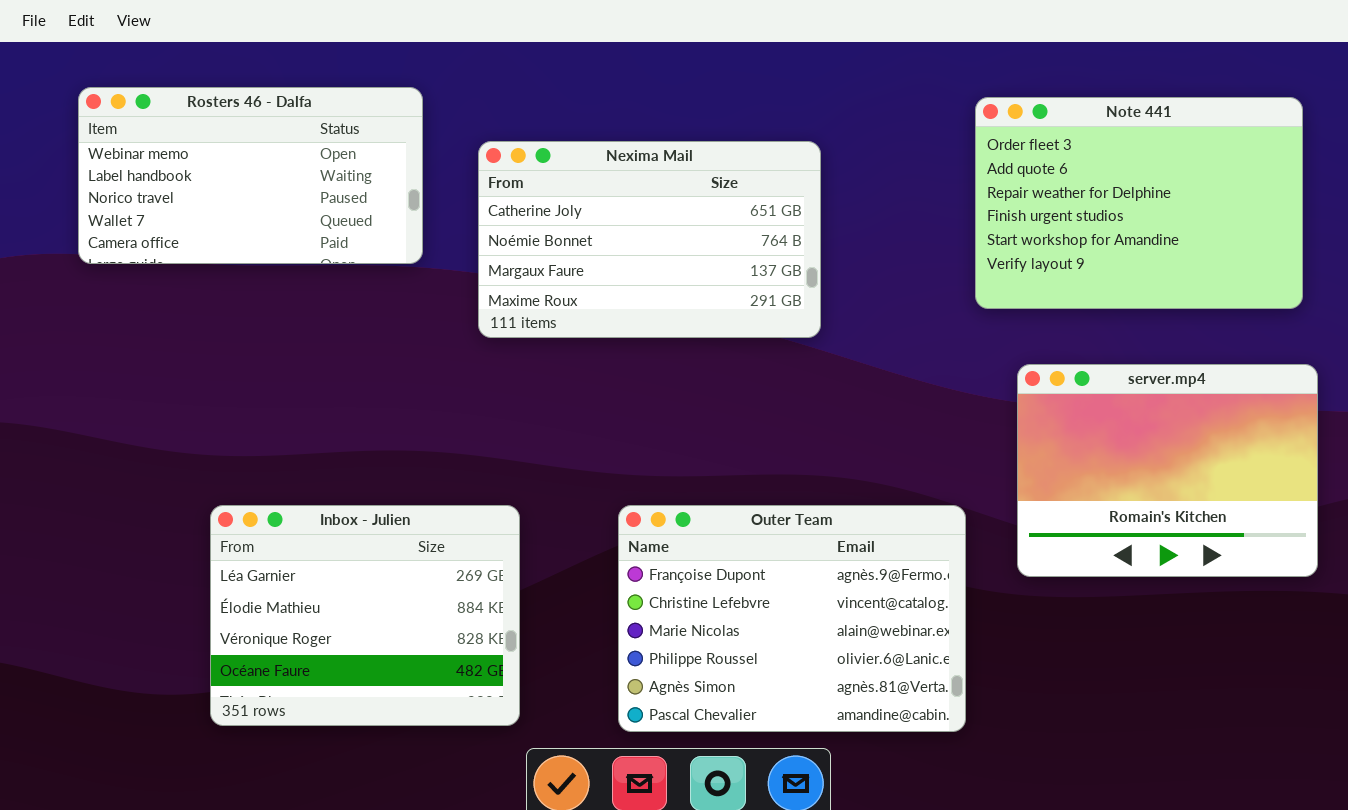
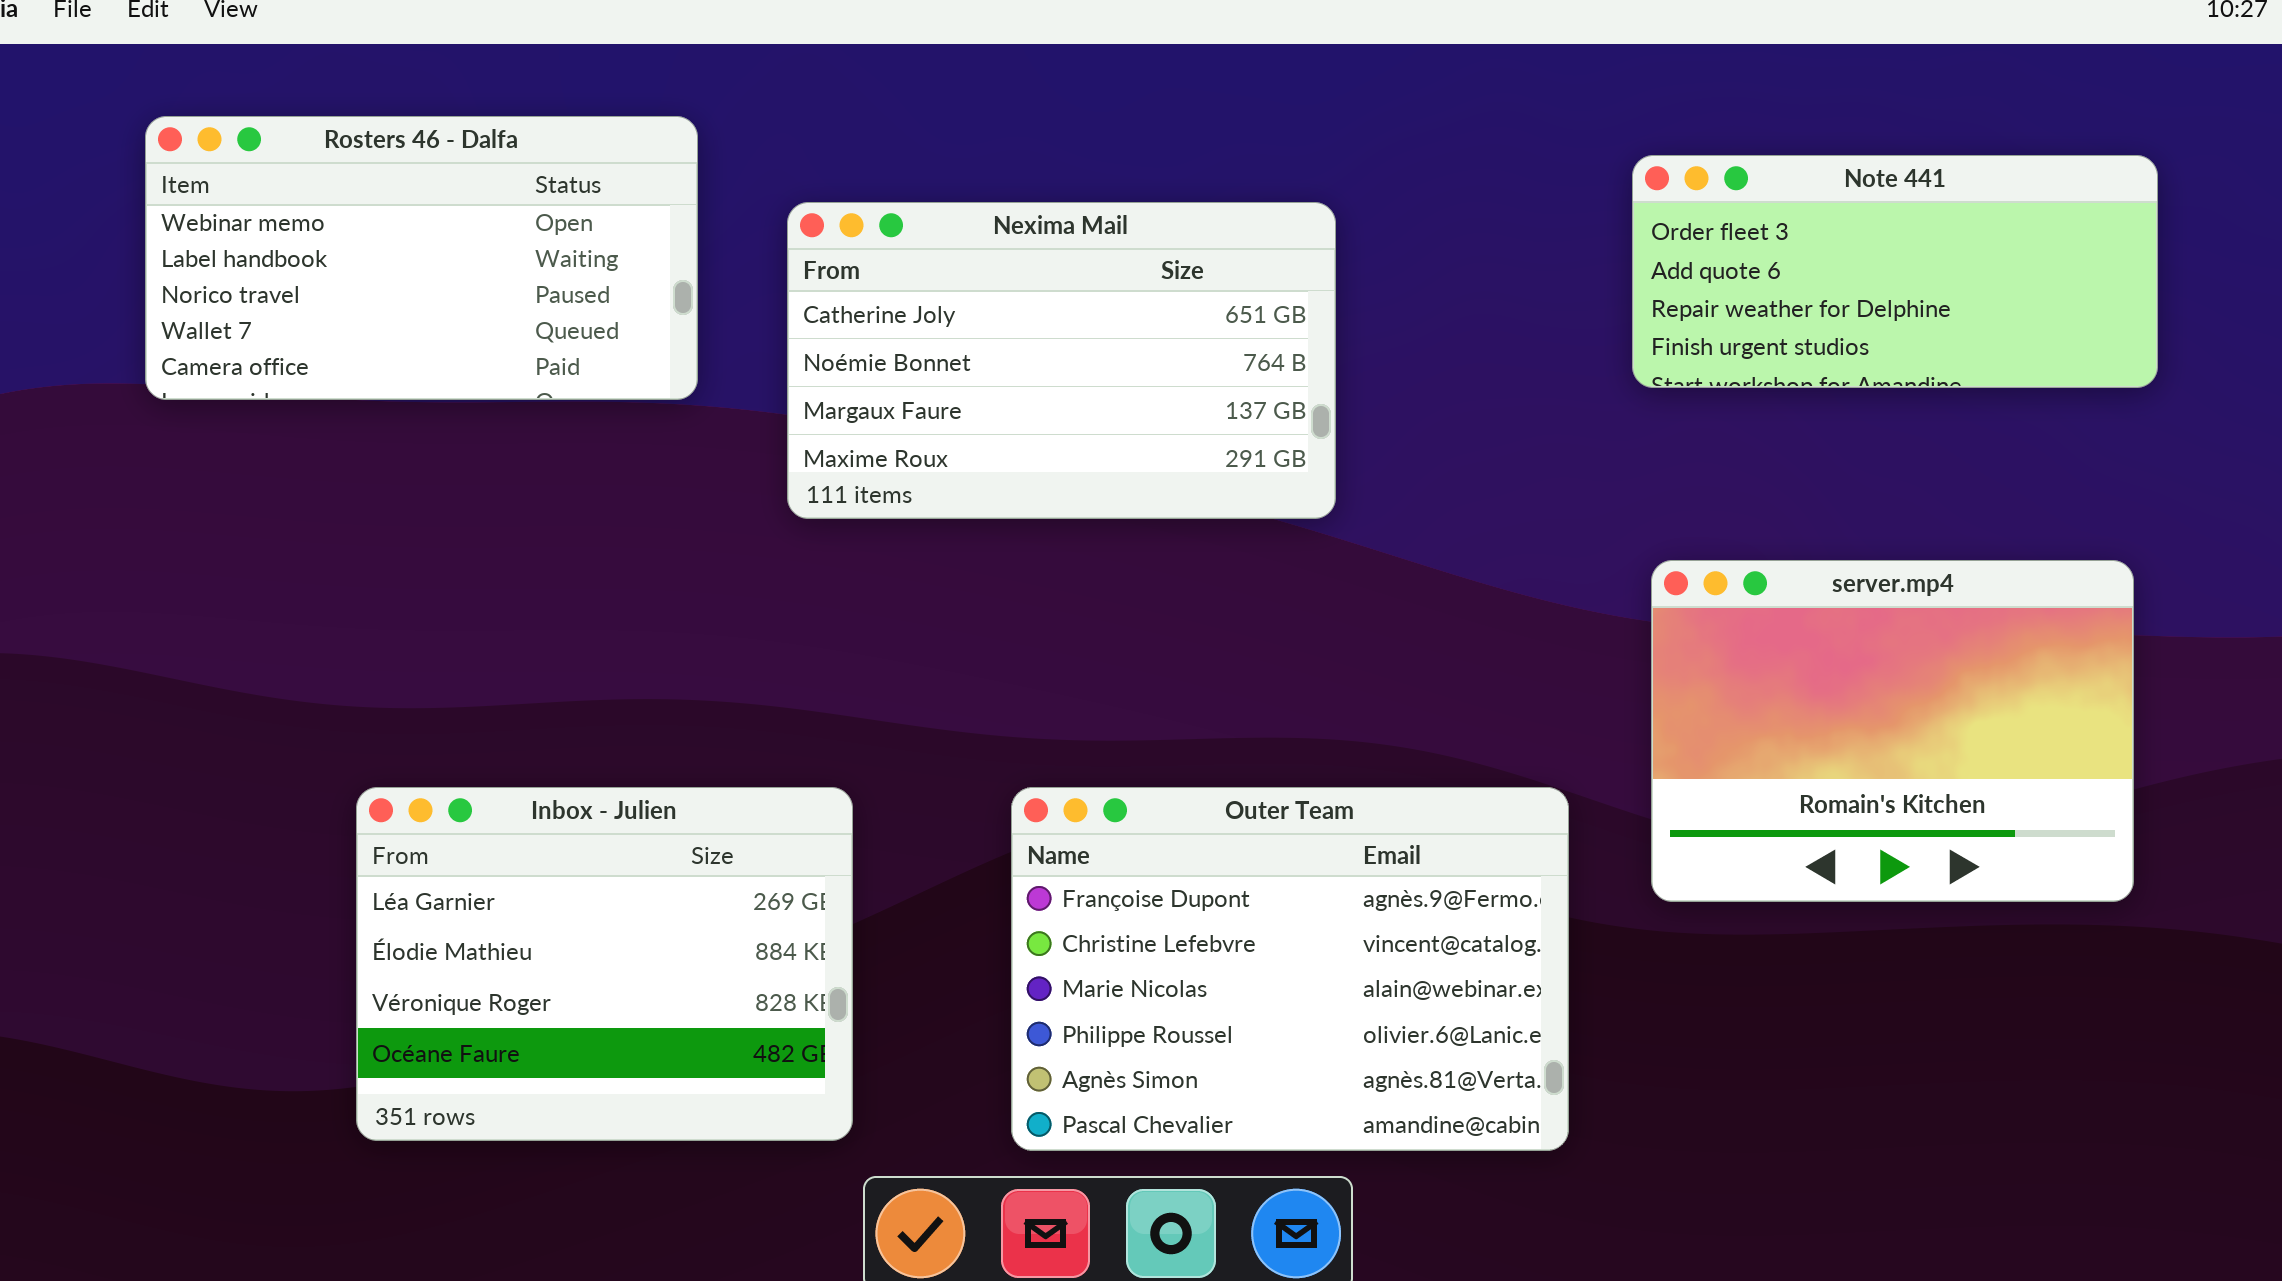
Note 441: [975,97,1303,309] -> [1632,155,2158,388], moved, resized

